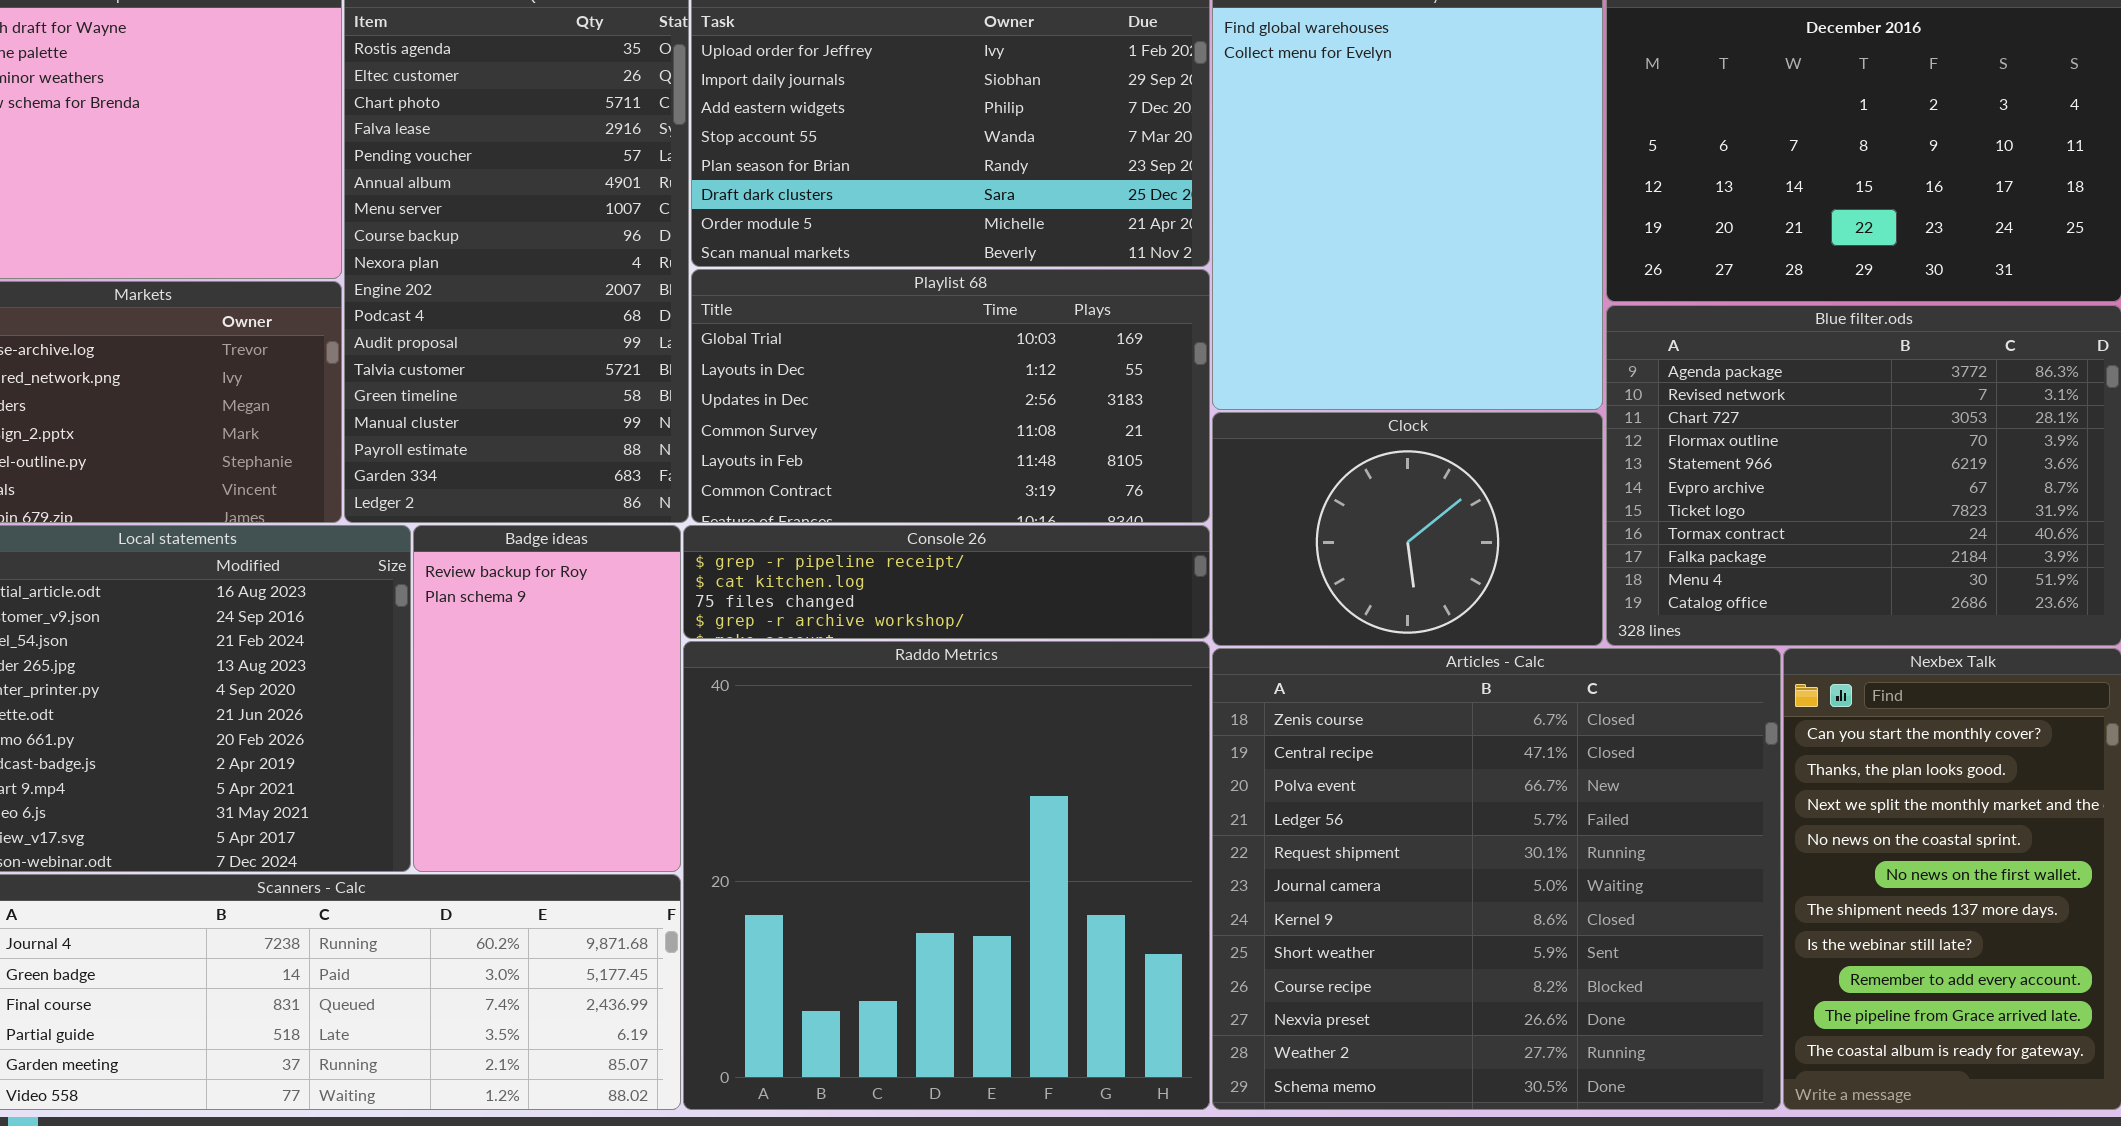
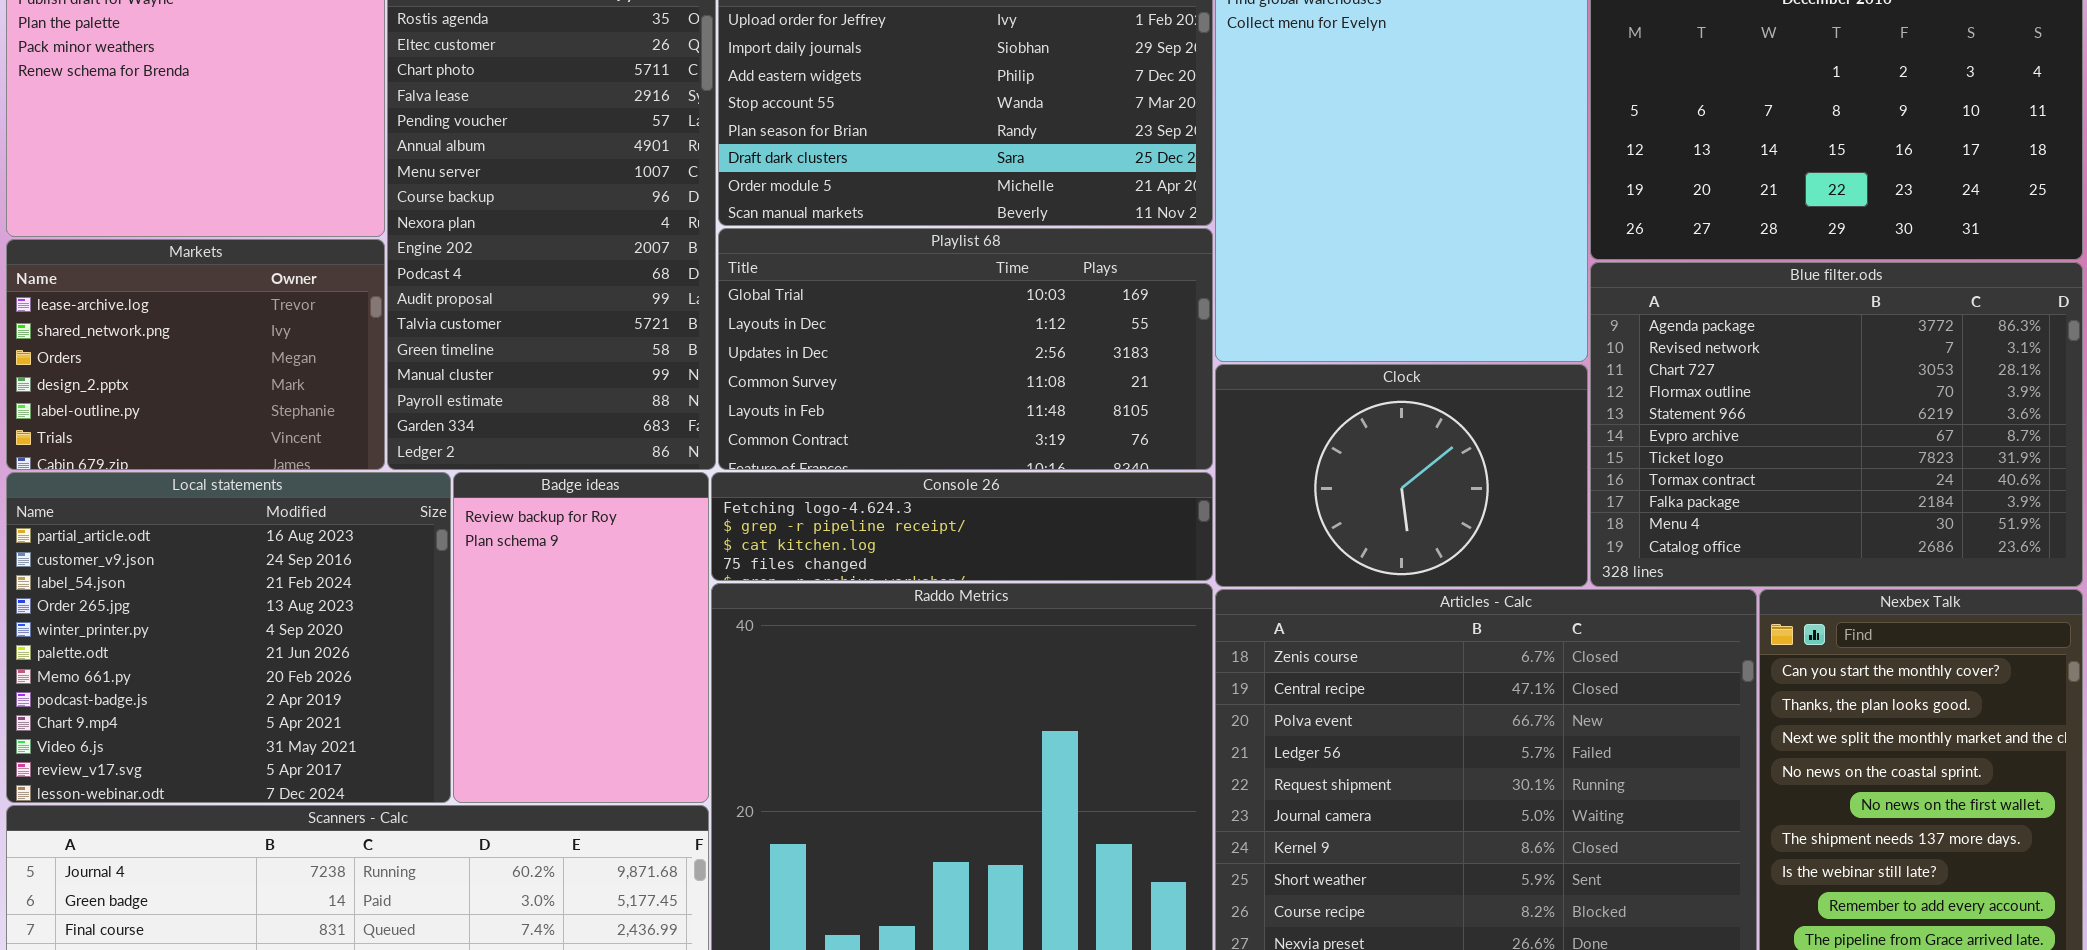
Console 26: [683,525,1210,639] -> [711,472,1213,581], scrolled up 1 row

